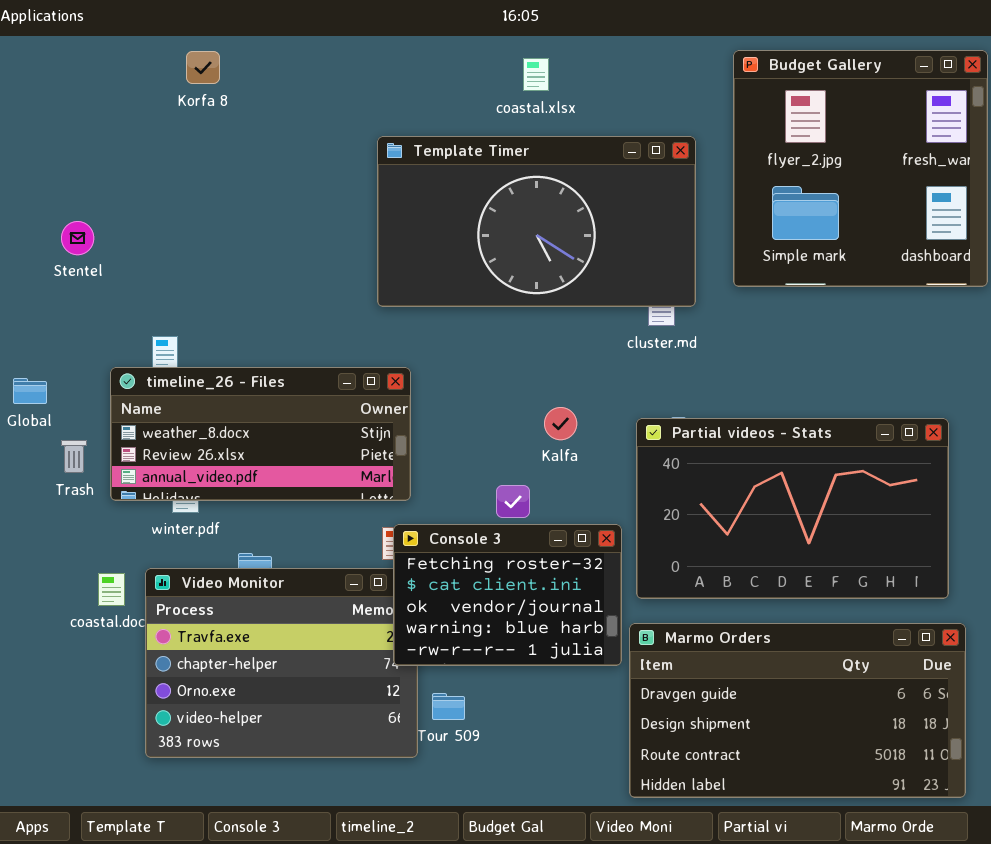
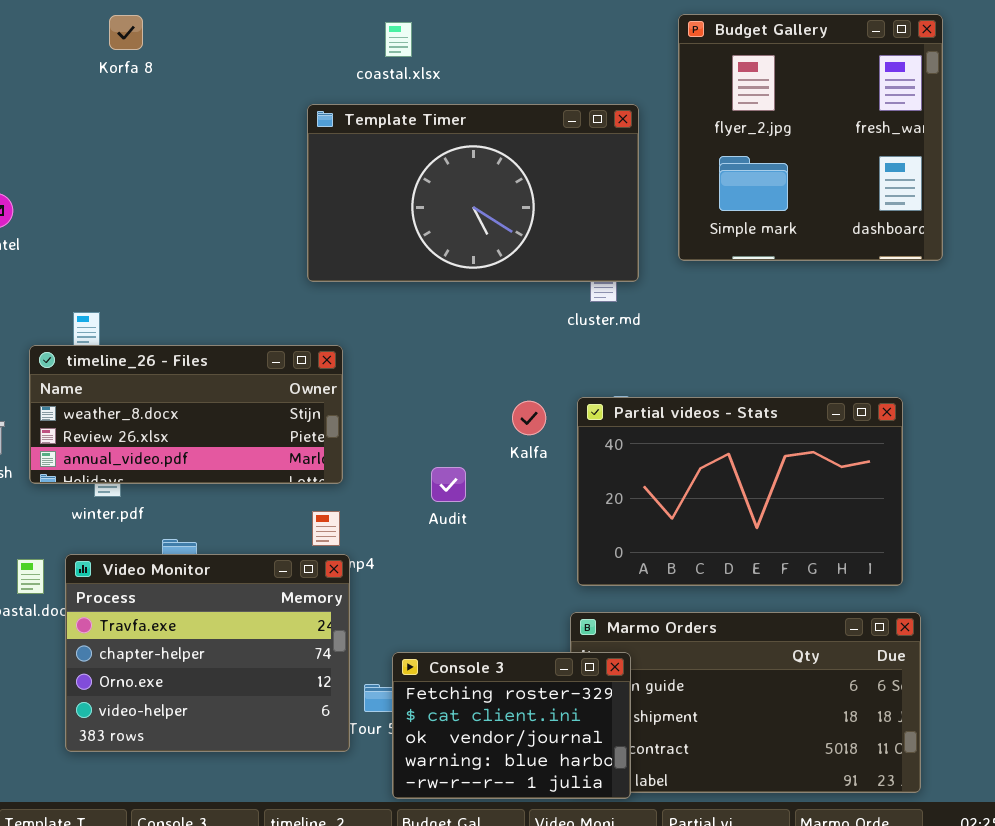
coastal.xlsx: [523,58,549,91] -> [385,22,412,57], moved
Kalfa: [544,407,577,440] -> [512,401,546,435], moved
Console 3: [393,524,622,666] -> [392,652,631,799], moved

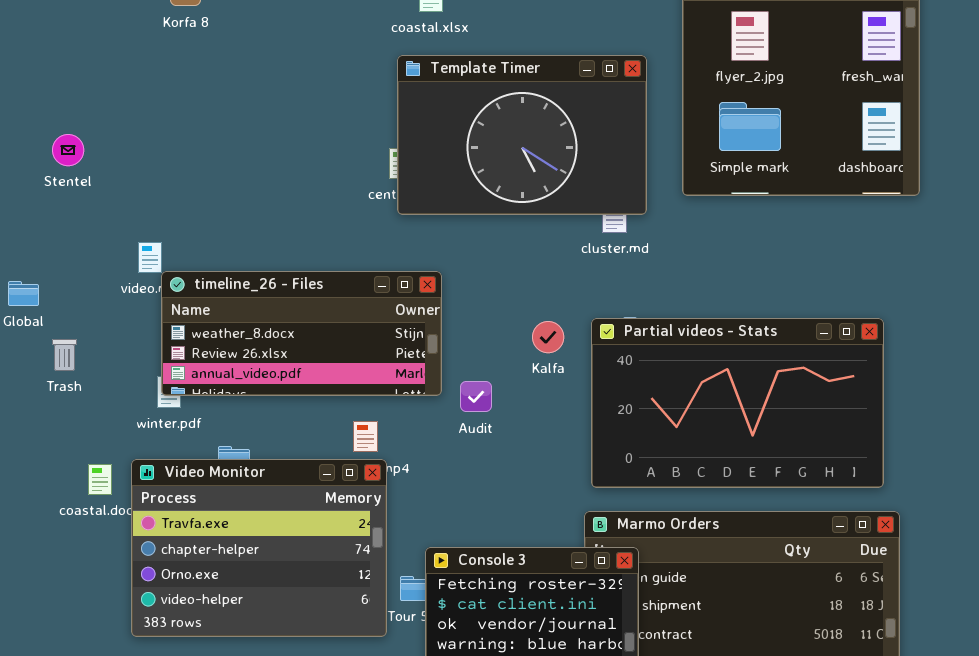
Template Timer: [307,104,639,282] -> [397,55,647,215], resized
timeline_26 - Files: [29,345,343,484] -> [161,271,442,396], moved

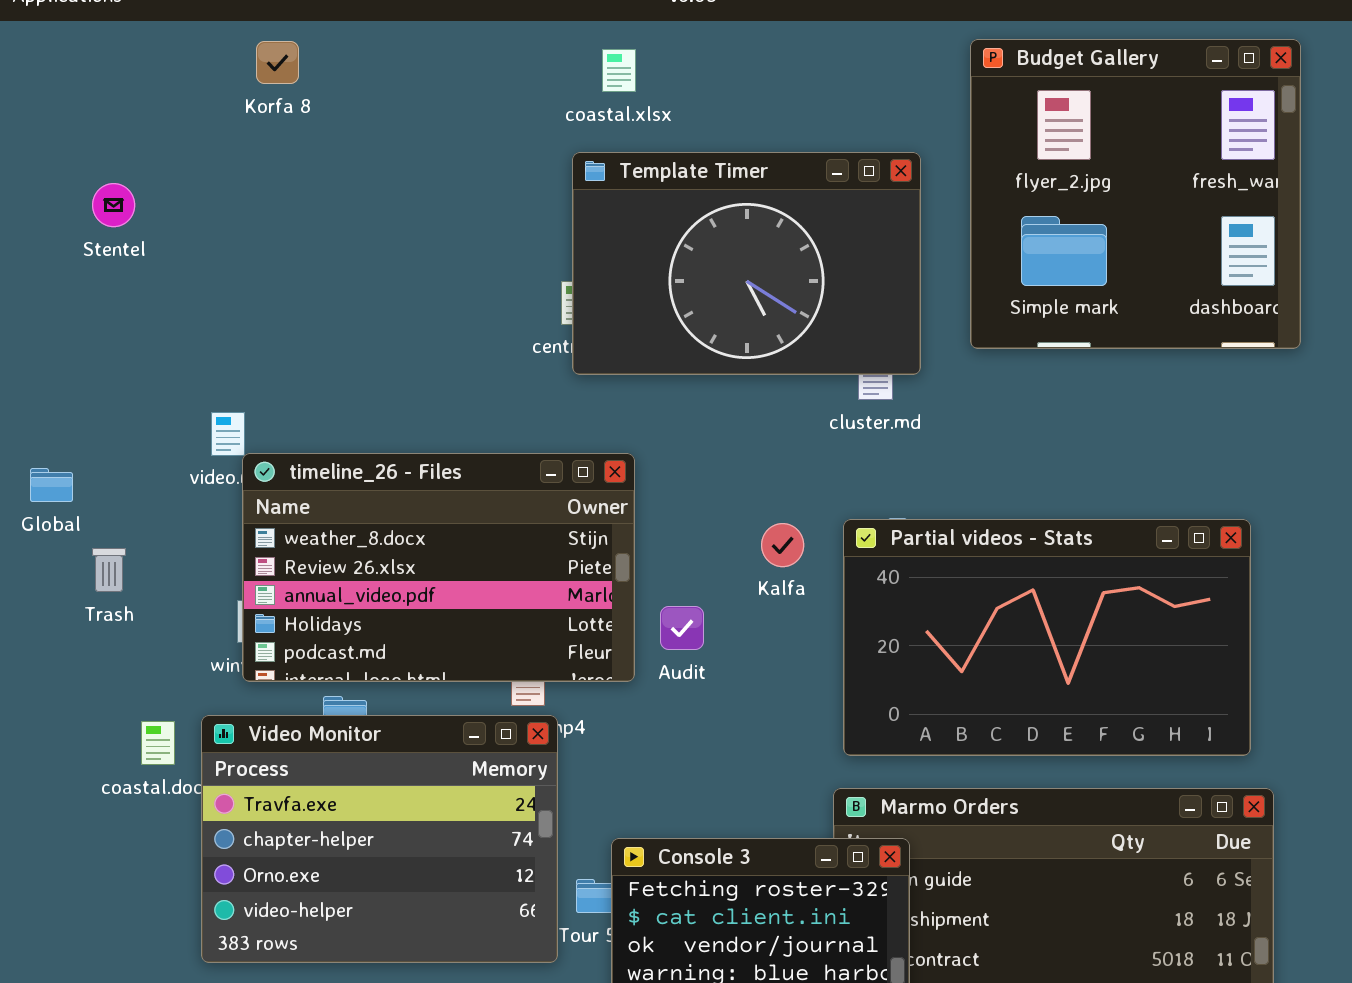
Stentel: [52,134,84,166] -> [92,183,135,227], moved
timeline_26 - Files: [161,271,442,396] -> [242,453,635,682], resized

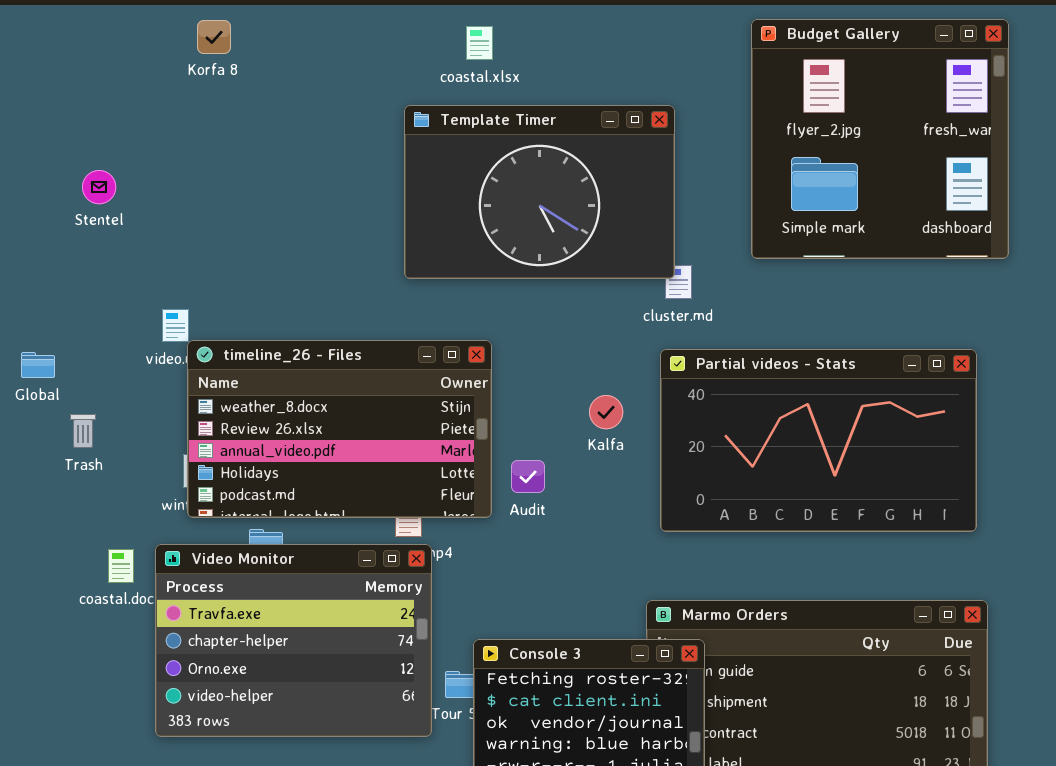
Template Timer: [572,152,921,375] -> [404,105,675,279], moved
Stentel: [92,183,135,227] -> [82,170,116,204], moved
Partial videos - Stats: [843,519,1251,756] -> [660,349,977,532], moved

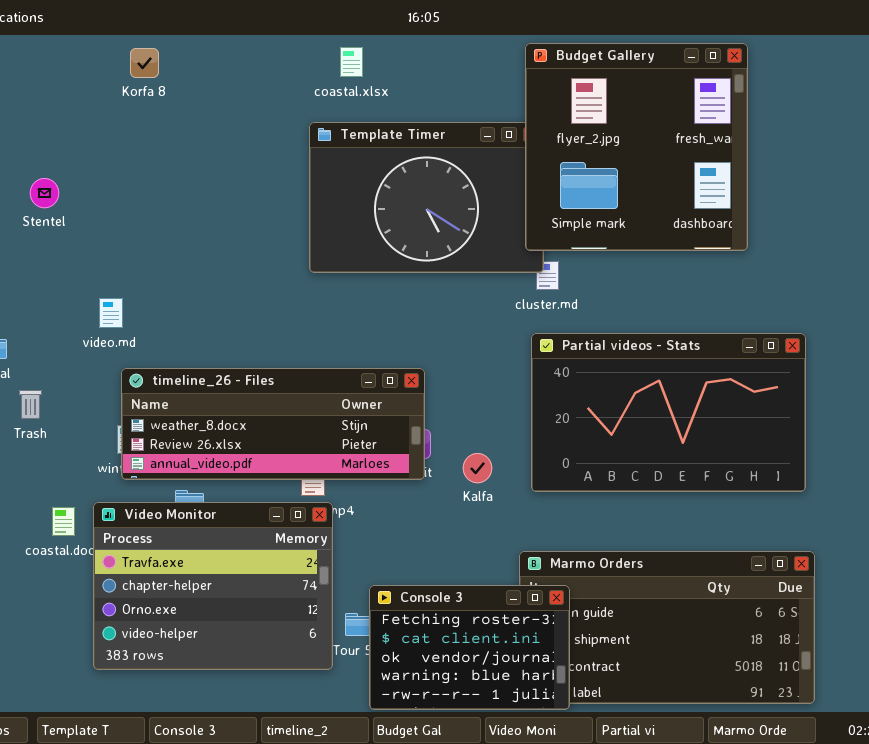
Budget Gallery: [751,19,1009,259] -> [525,43,748,251], moved
coastal.xlsx: [466,26,493,60] -> [340,47,363,77], moved
timeline_26 - Files: [187,340,492,518] -> [121,368,425,480], resized
Kalfa: [589,395,623,429] -> [463,453,492,483], moved

